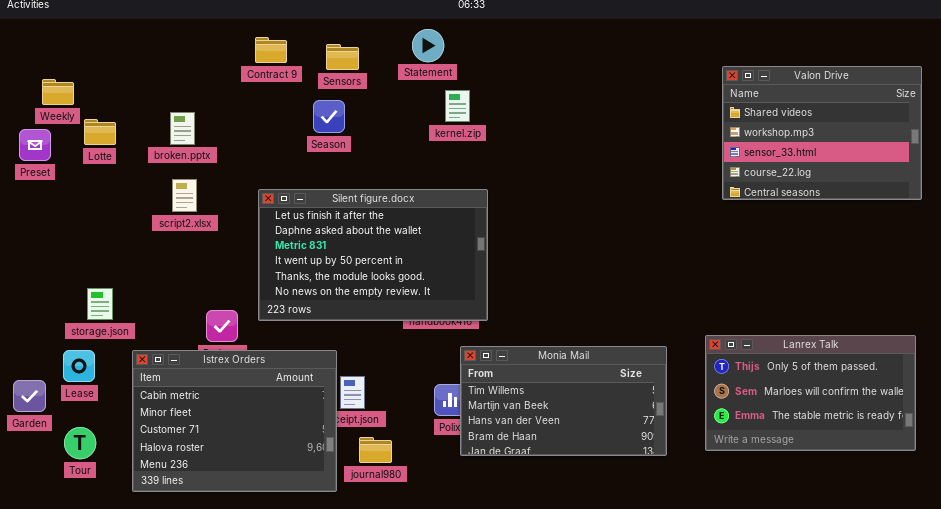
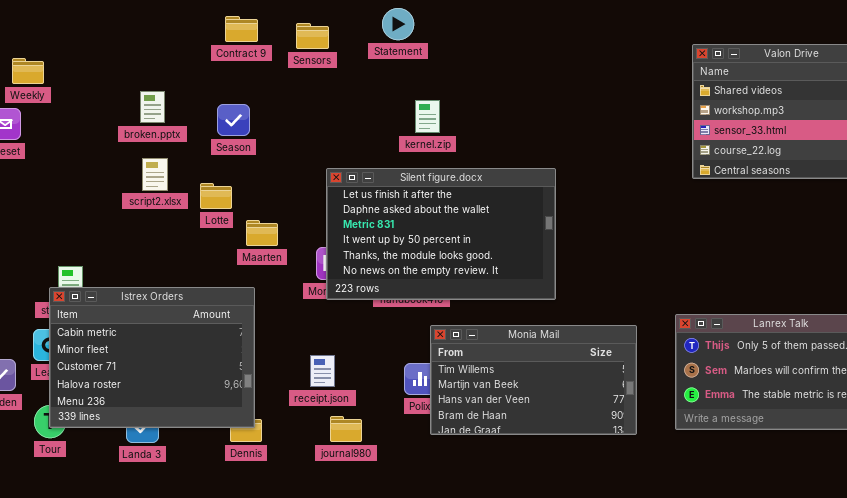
kernel.zip: [445,90,470,122] -> [415,100,440,133], moved
Season: [313,100,345,133] -> [217,104,250,136], moved
Lotte: [84,119,116,145] -> [200,183,232,209], moved
Silent figure.docx: [258,189,488,321] -> [326,168,556,300], moved
Istrex Orders: [132,350,337,492] -> [49,287,255,428], moved

